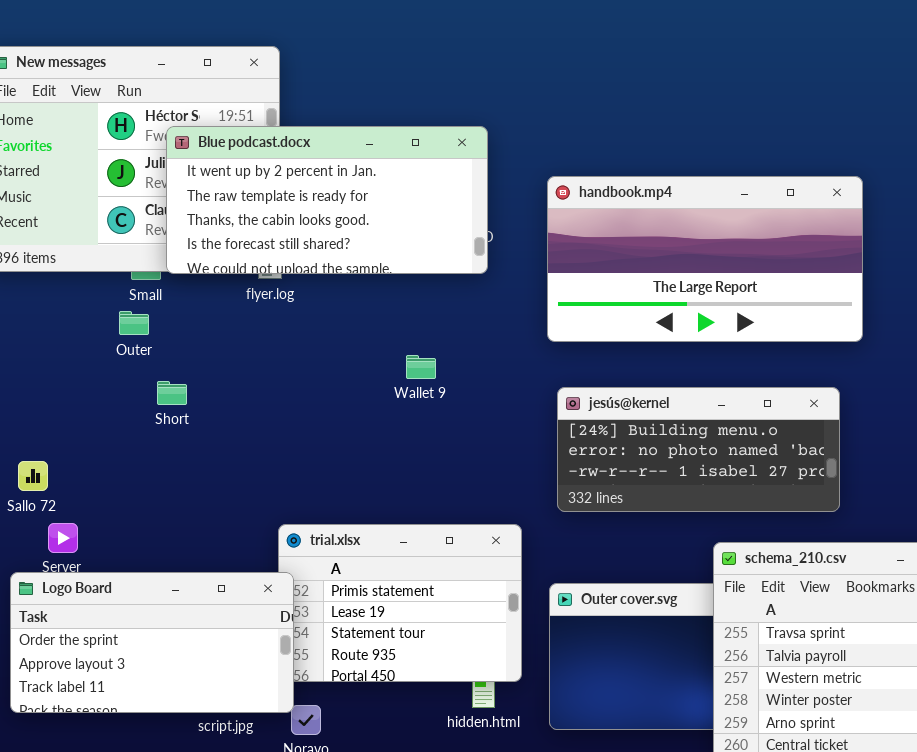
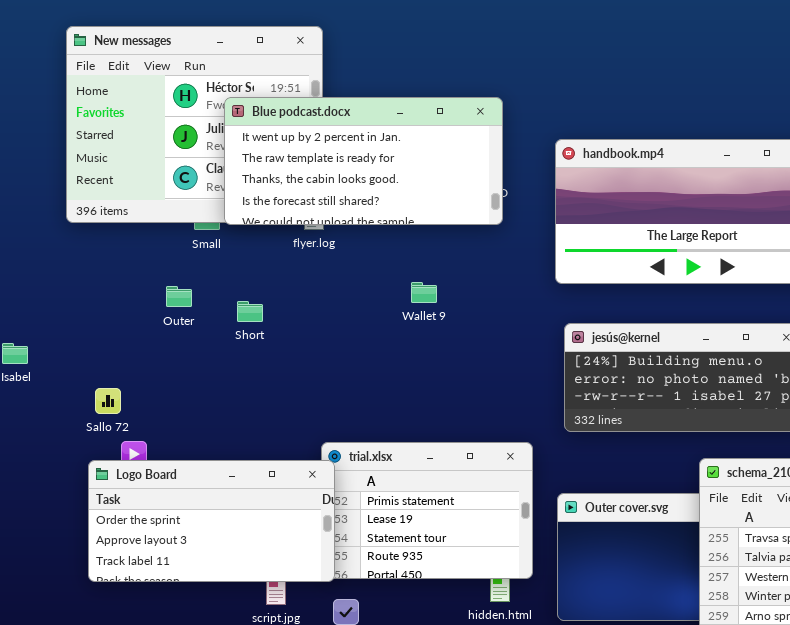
Outer: [119,311,149,335] -> [166,286,192,307], moved
Wallet 9: [406,355,436,379] -> [411,282,437,303], moved
Short: [157,381,187,405] -> [237,301,263,322], moved
Logo Board: [10,572,294,713] -> [88,460,335,582], moved

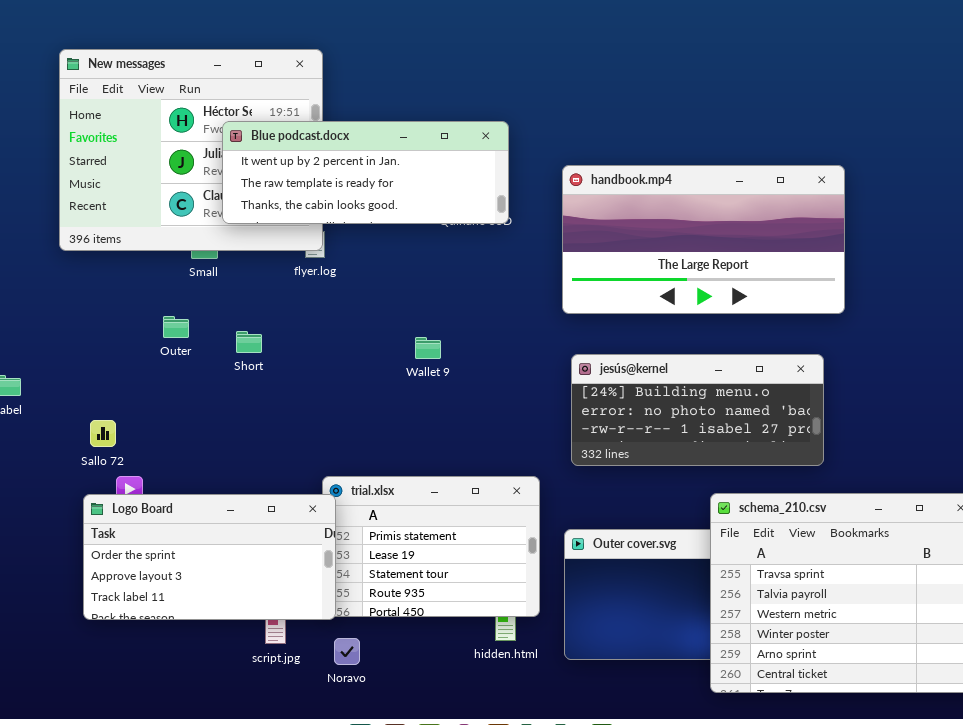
Blue podcast.docx: [224,97,503,225] -> [222,121,509,224], resized
Wallet 9: [411,282,437,303] -> [415,337,441,359], moved

